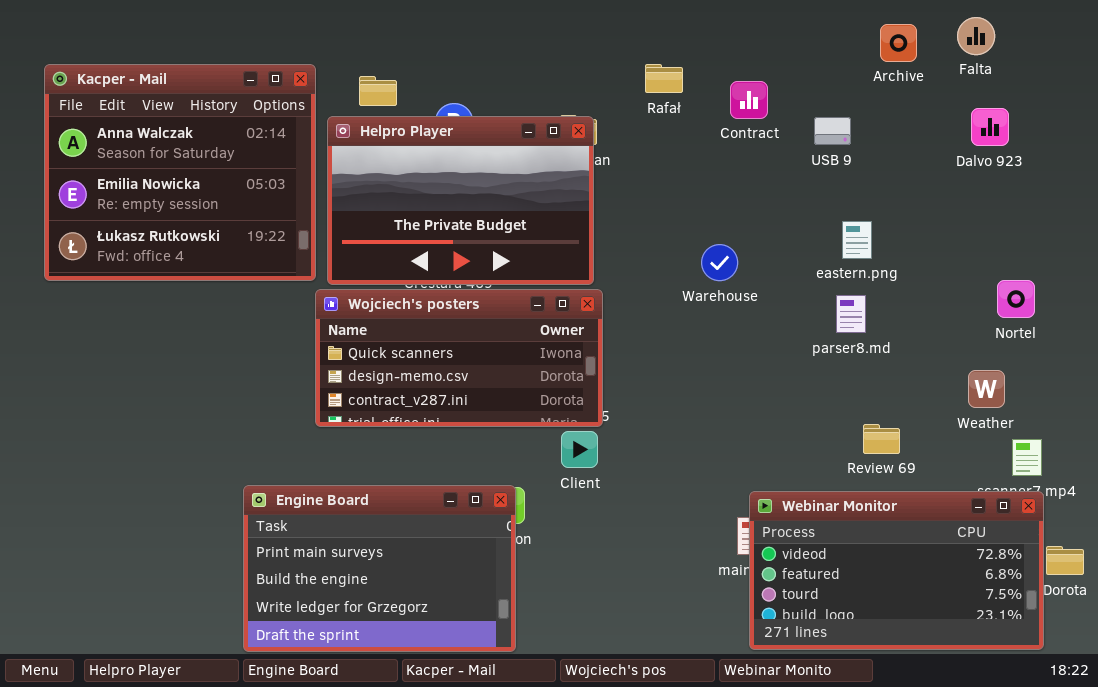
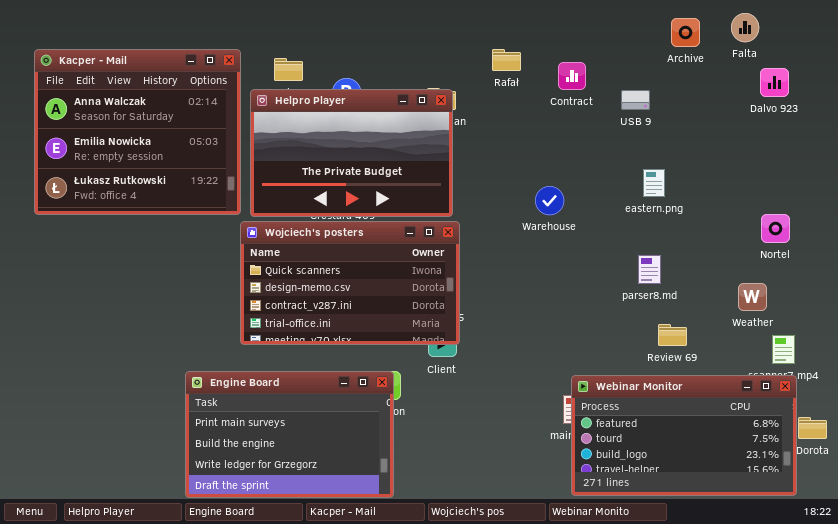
Dalvo 923: [971,108,1009,146] -> [760,68,789,97], moved
Wojciech's posters: [315,289,603,427] -> [240,221,460,345], resized
parser8.md: [836,295,866,333] -> [638,255,661,284], moved
Webinar Monitor: [749,491,1044,650] -> [571,375,797,496], scrolled down 1 row

